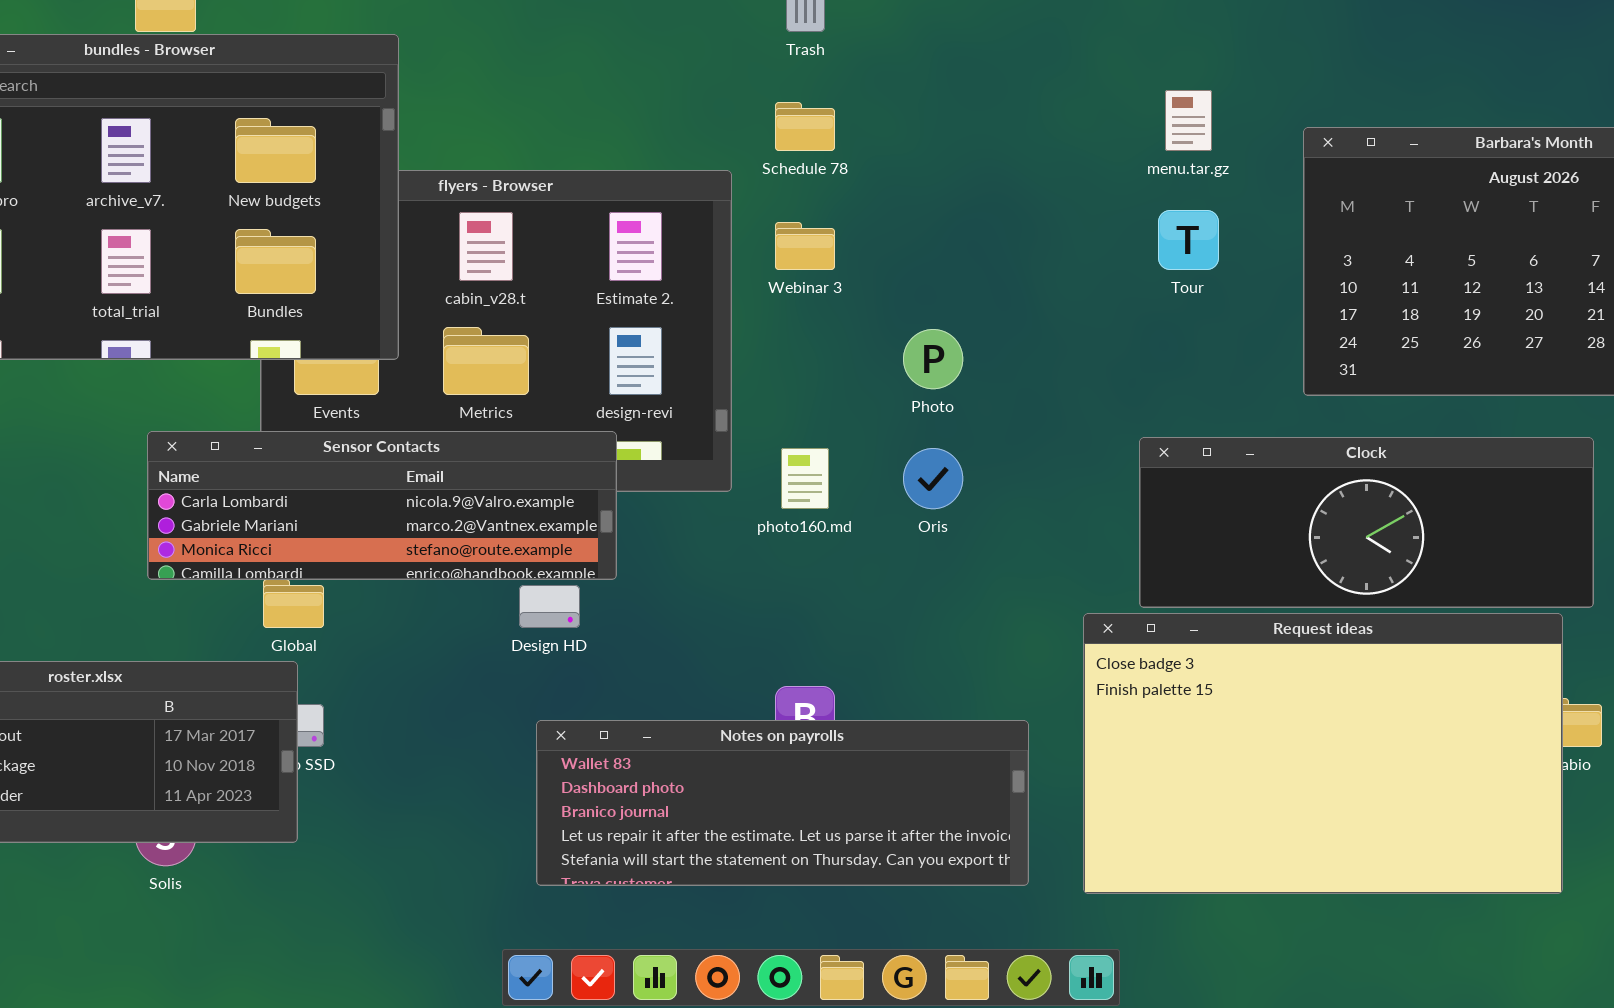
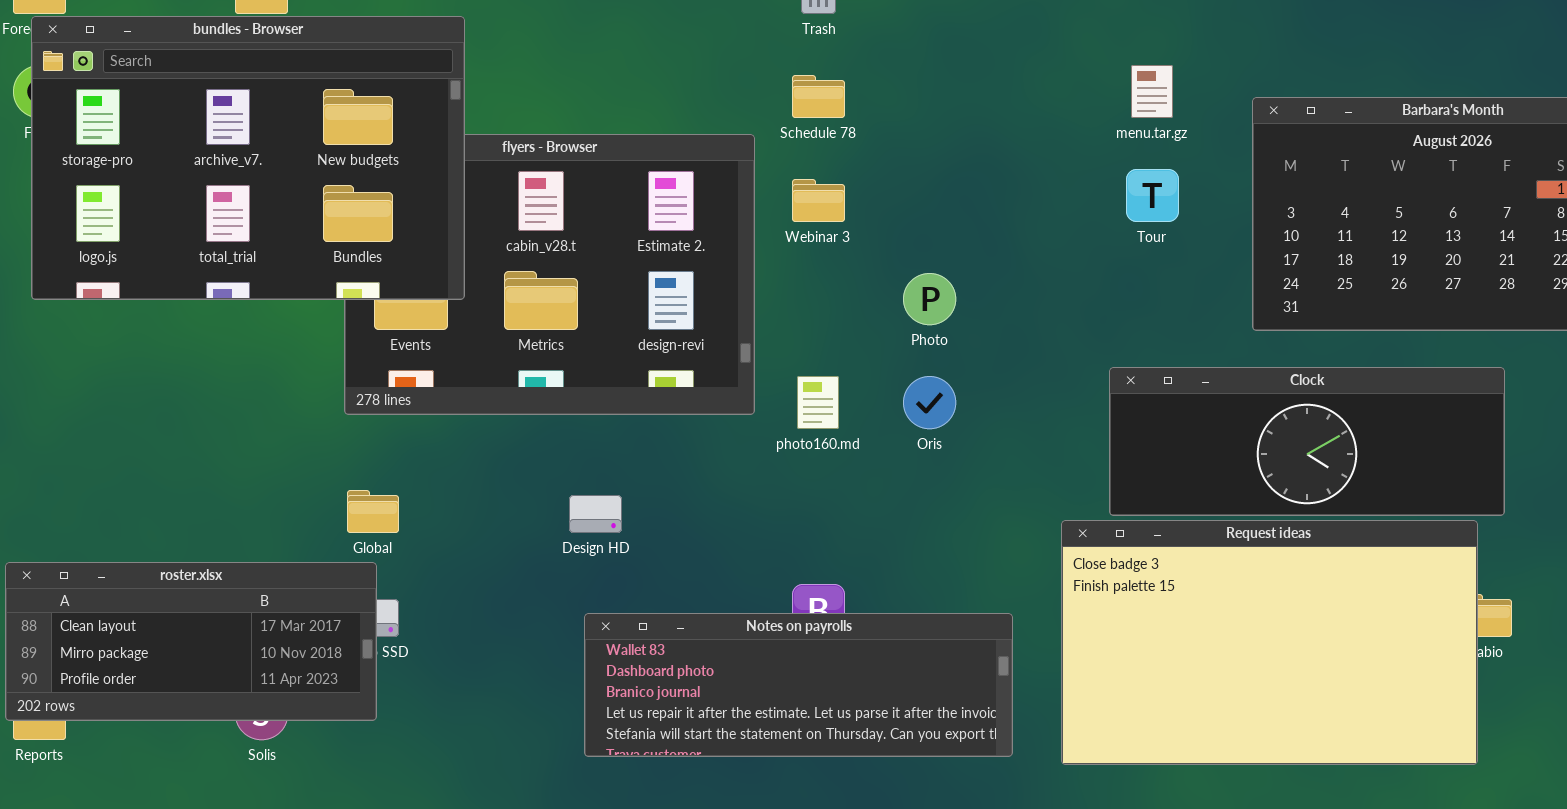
Sensor Contacts: [147,431,617,580] -> none, closed

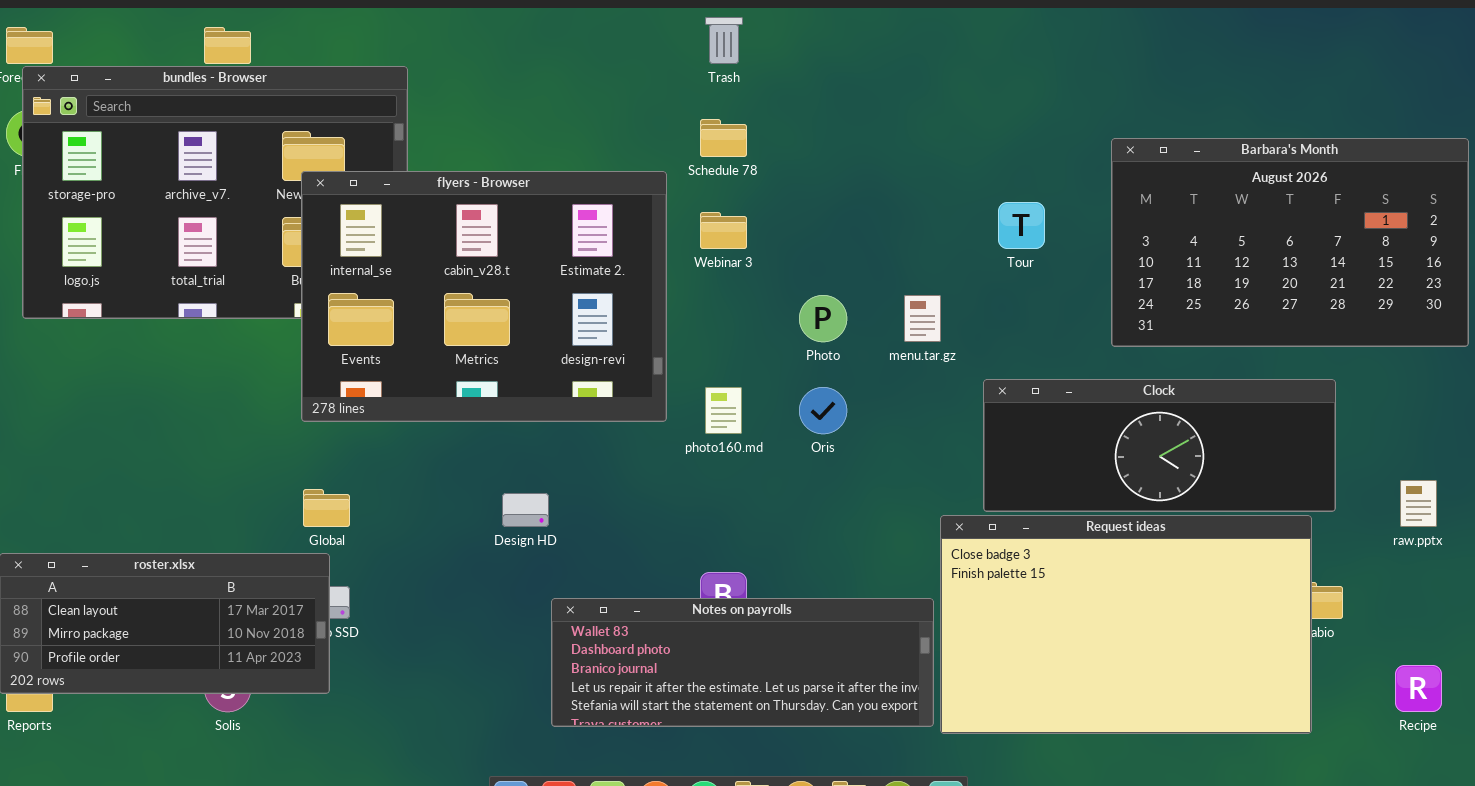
menu.tar.gz: [1131,65,1173,118] -> [904,295,941,342], moved
flyers - Browser: [344,134,755,415] -> [301,171,667,422], raised
Notes on payrolls: [584,613,1013,757] -> [551,598,934,727], moved

